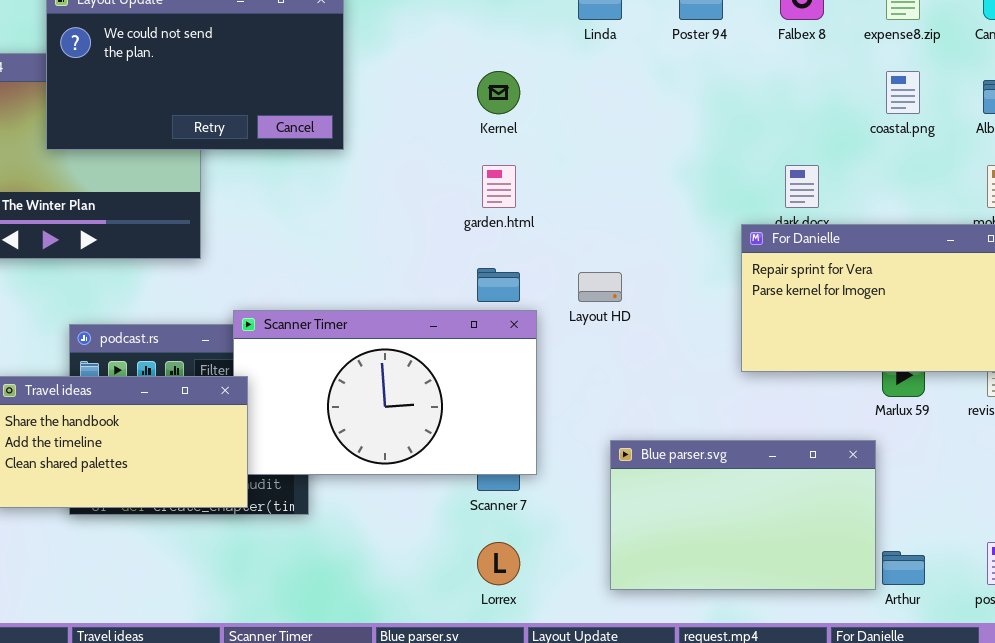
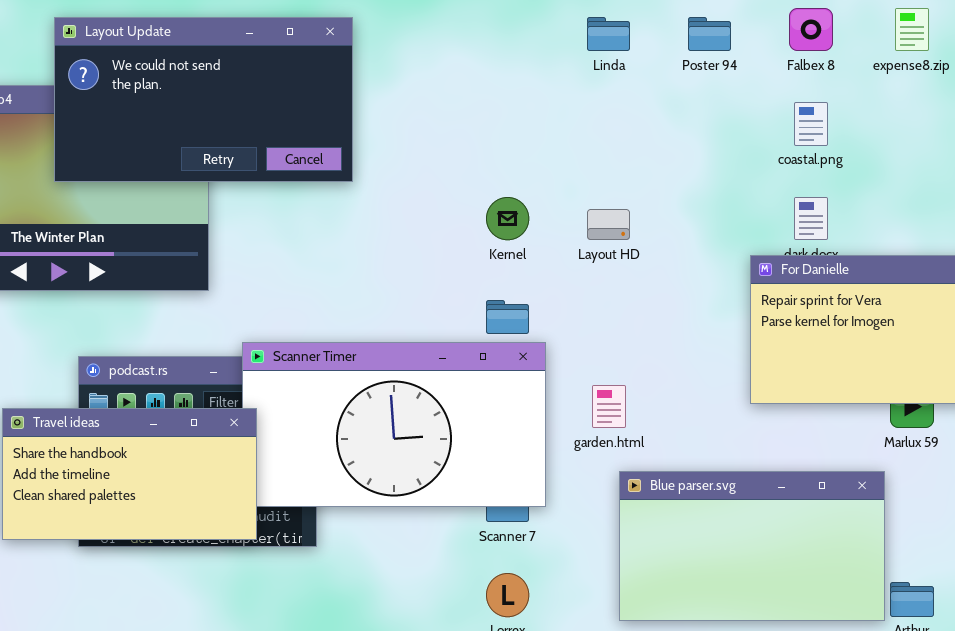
Kernel: [477,71,520,114] -> [486,197,529,240], moved
coastal.png: [886,71,920,114] -> [794,102,828,146], moved
garden.html: [482,165,516,208] -> [592,385,626,428], moved
Layout HD: [578,272,622,302] -> [587,209,630,240], moved

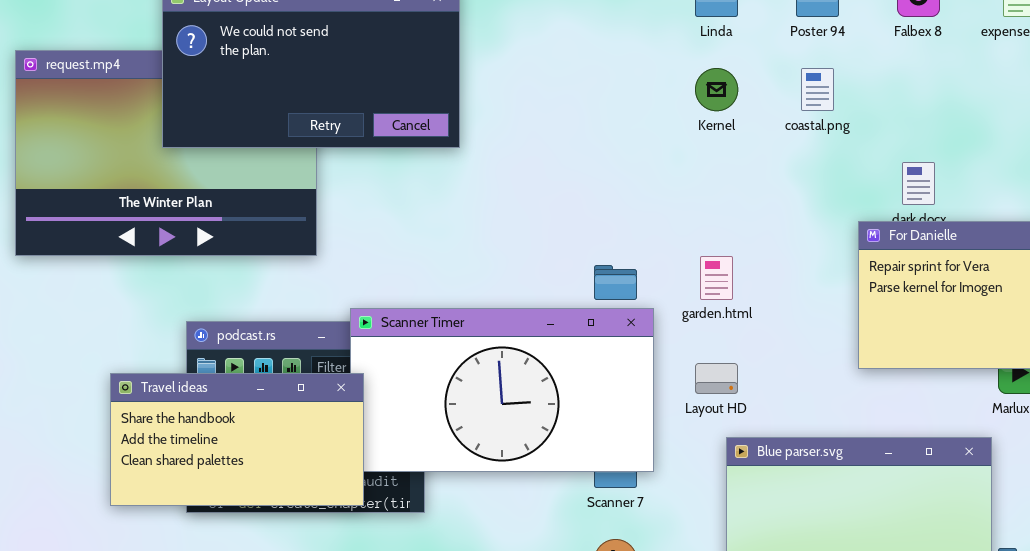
coastal.png: [794,102,828,146] -> [801,68,834,111], moved
Kernel: [486,197,529,240] -> [695,68,738,111], moved
Layout HD: [587,209,630,240] -> [695,363,738,394], moved
garden.html: [592,385,626,428] -> [700,256,733,300], moved

